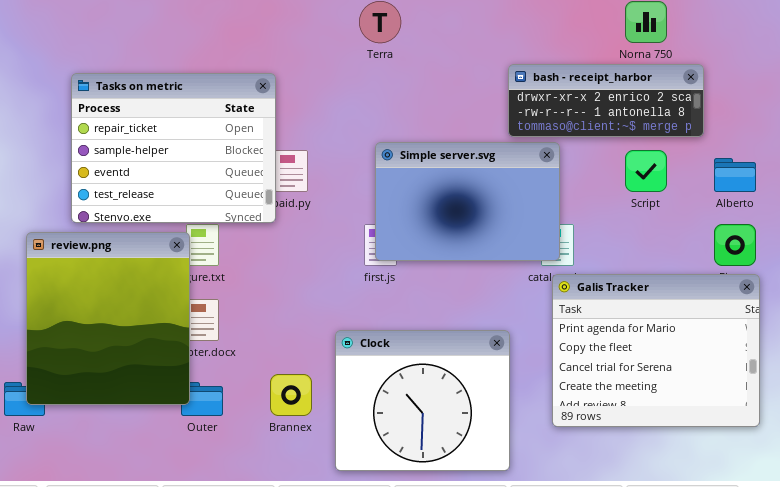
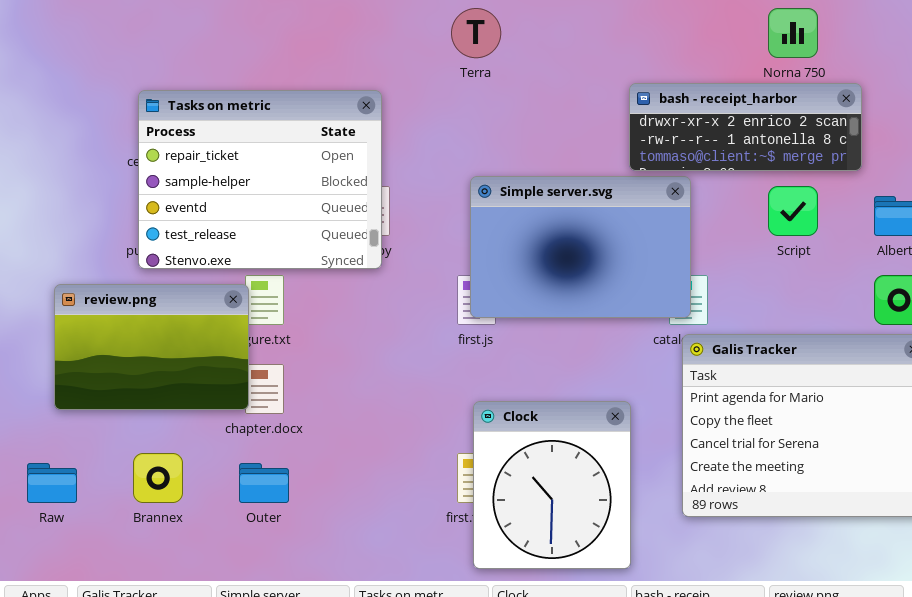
Tasks on metric: [71,73,276,223] -> [138,90,382,269], moved
review.png: [26,232,190,405] -> [54,284,249,410], resized
Clock: [335,330,510,471] -> [473,401,631,569], resized
Brannex: [270,374,312,416] -> [133,453,183,503], moved

